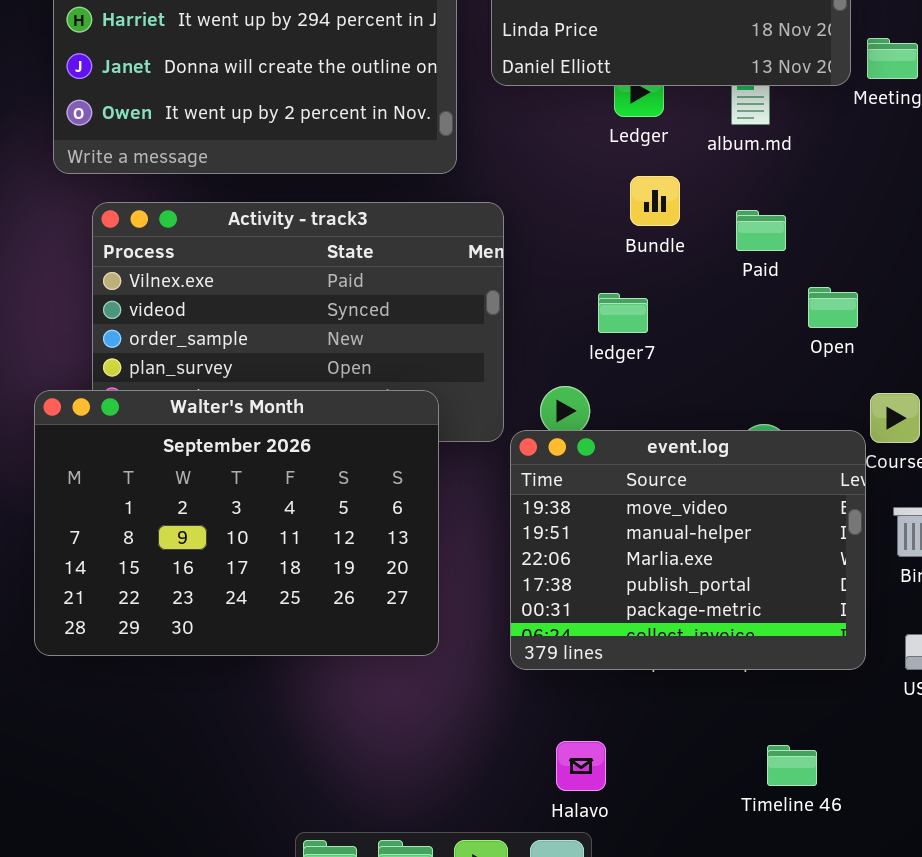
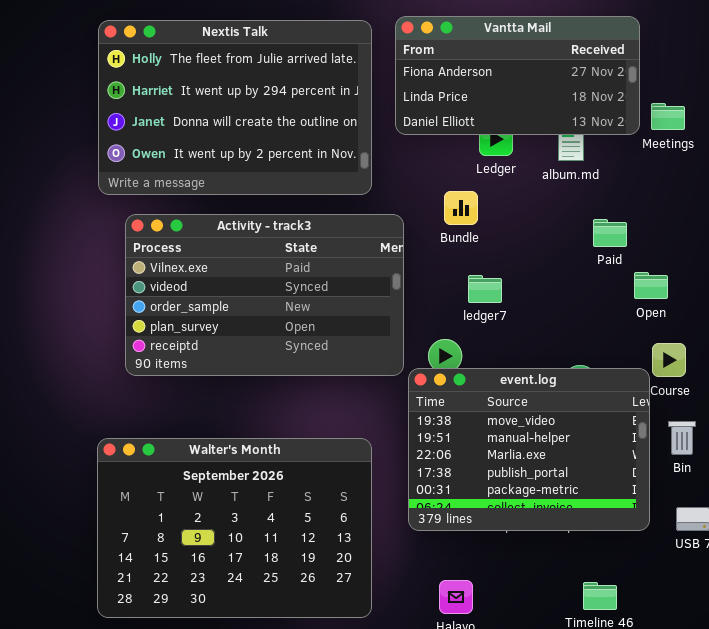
Bundle: [630,176,680,226] -> [444,191,478,225], moved
Paid: [736,210,786,251] -> [593,219,627,247], moved
Open: [808,287,858,328] -> [634,272,668,299], moved
Walter's Month: [34,390,439,656] -> [97,438,372,618], moved

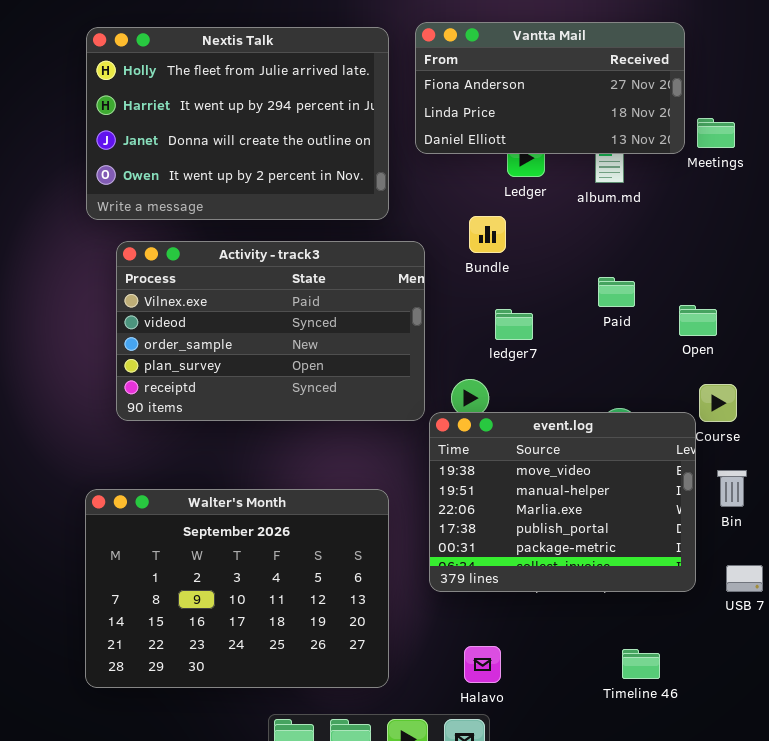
Paid: [593,219,627,247] -> [598,277,635,307], moved

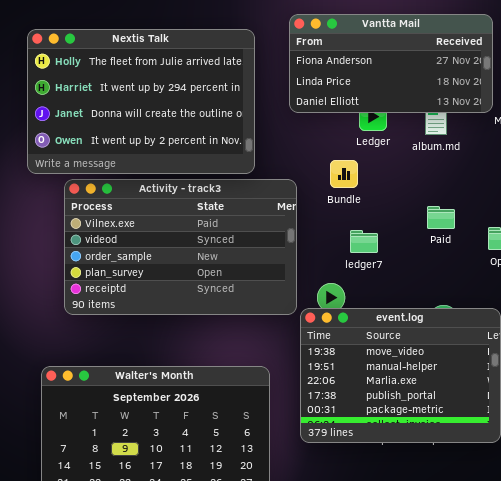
Nextis Talk: [86,27,389,220] -> [27,29,255,174], moved

